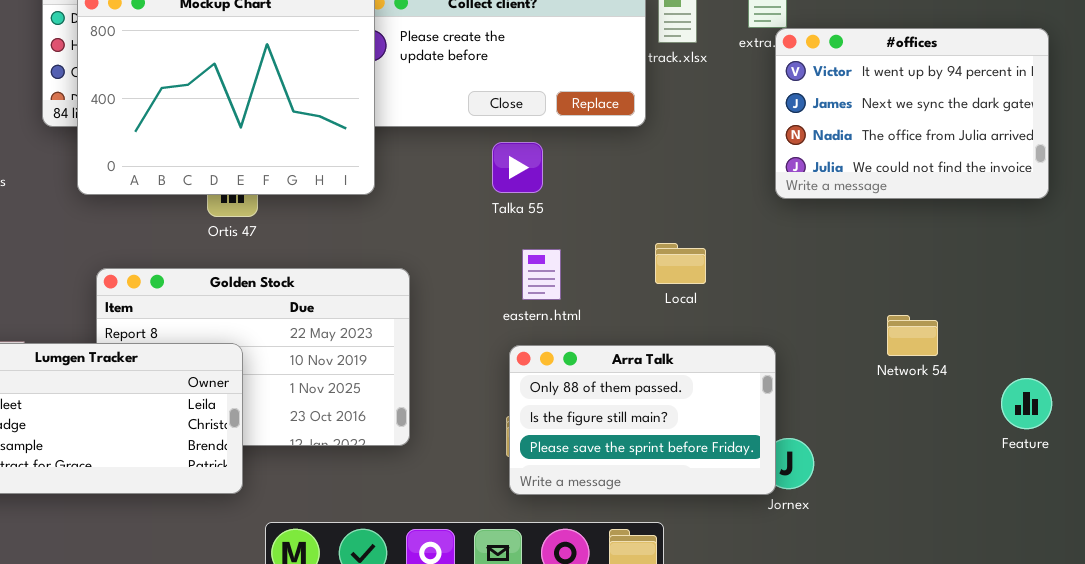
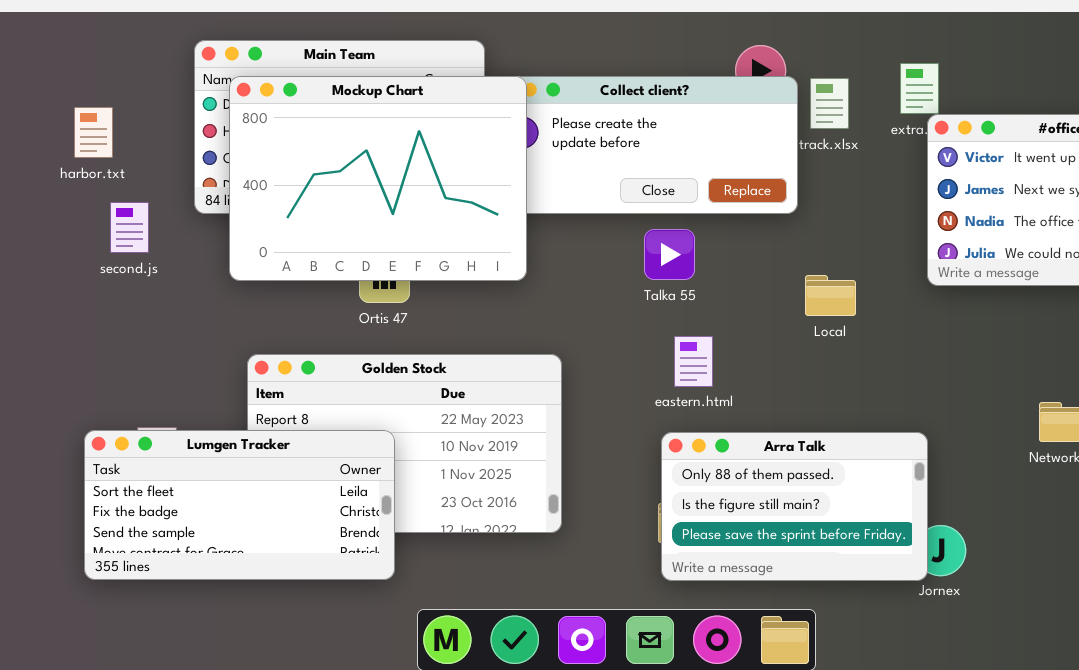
Local: [655,243,706,284] -> [805,275,856,316], moved

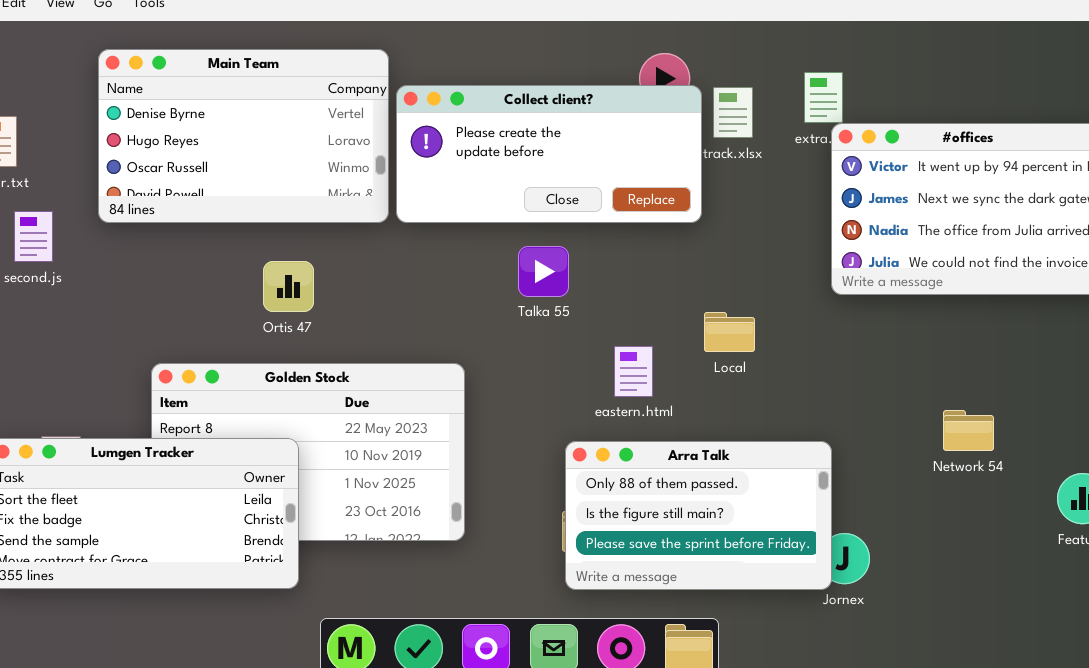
Mockup Chart: [229,76,527,281] -> none, closed
Talka 55: [644,229,695,280] -> [518,246,569,297], moved
Local: [805,275,856,316] -> [704,312,755,352], moved
eastern.html: [674,336,713,387] -> [614,346,653,397], moved

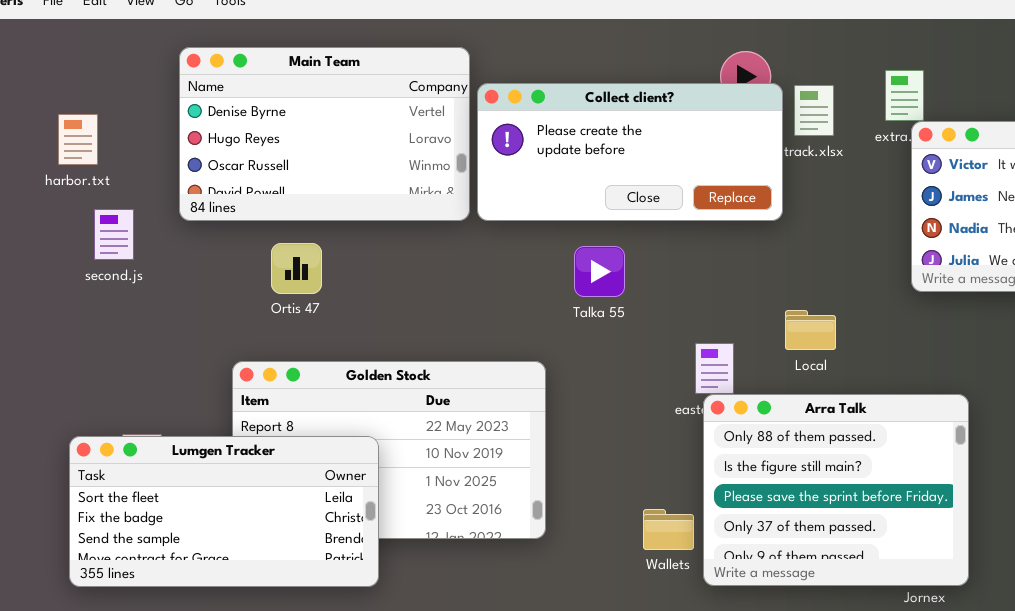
Talka 55: [518,246,569,297] -> [574,246,625,297], moved
Ortis 47: [263,261,314,312] -> [271,243,322,294], moved
Arra Talk: [565,441,832,590] -> [703,394,969,586], moved, resized

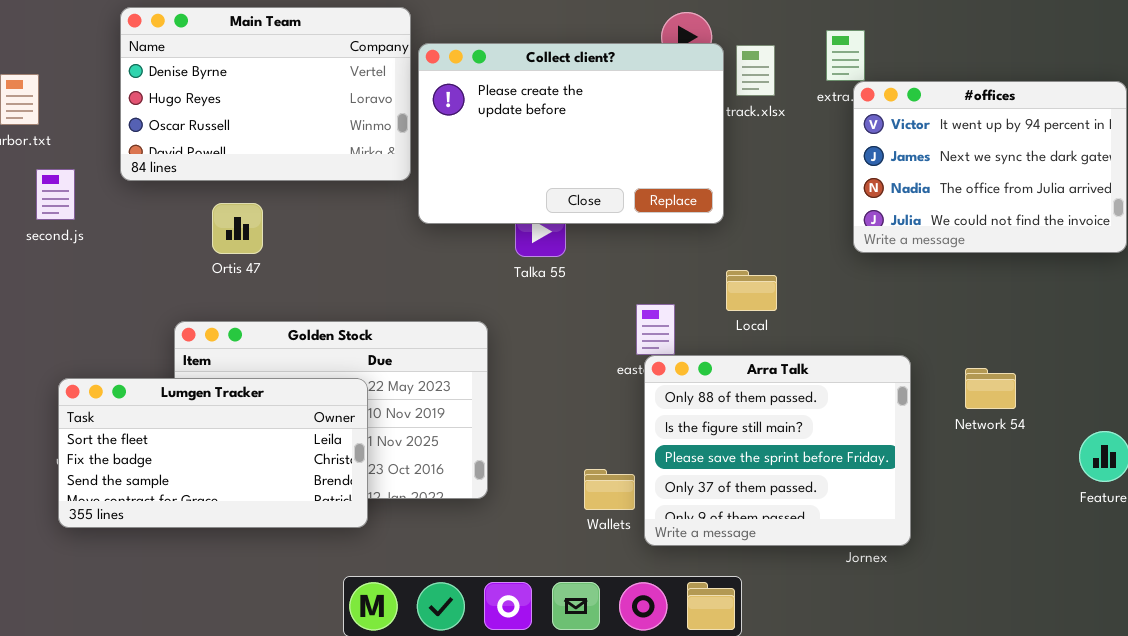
Collect client?: [477,83,783,221] -> [418,43,724,224], resized
Lumgen Tracker: [69,436,379,587] -> [58,378,368,528], moved

